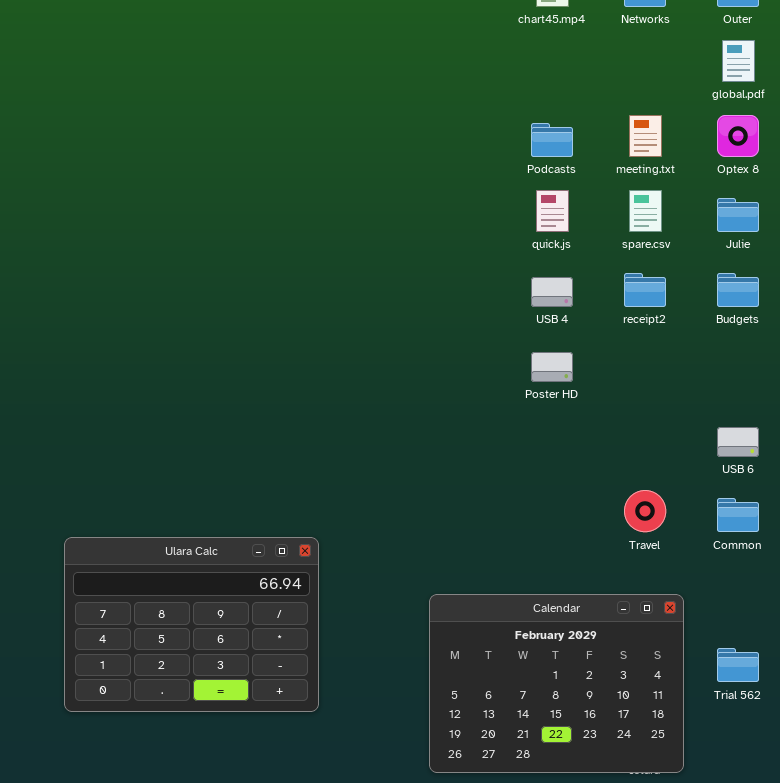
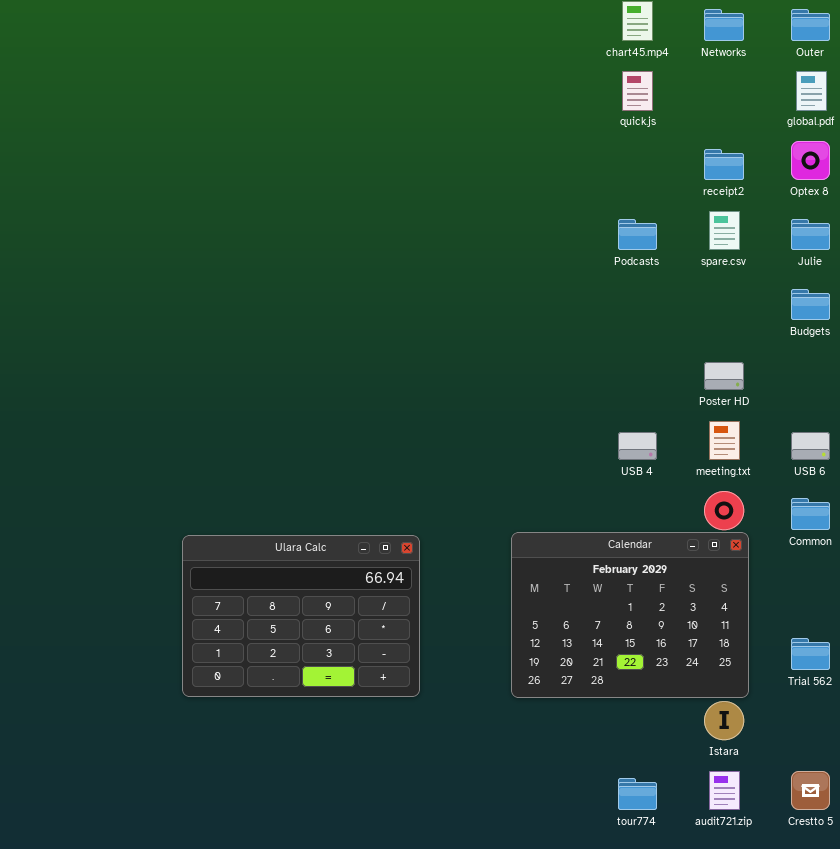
meeting.txt: [629,115,662,157] -> [709,421,740,460], moved
Podcasts: [531,123,573,157] -> [618,219,657,250], moved
quick.js: [536,190,569,232] -> [622,71,653,111], moved
receipt2: [624,273,666,307] -> [704,149,744,180], moved
USB 4: [531,277,573,307] -> [618,432,657,460], moved
Poster HD: [531,352,573,382] -> [704,362,744,390], moved
Calendar: [429,594,684,773] -> [511,532,749,698], moved

